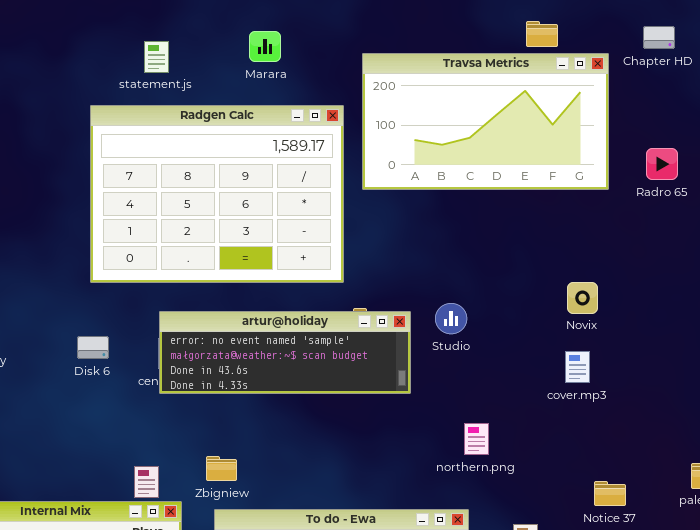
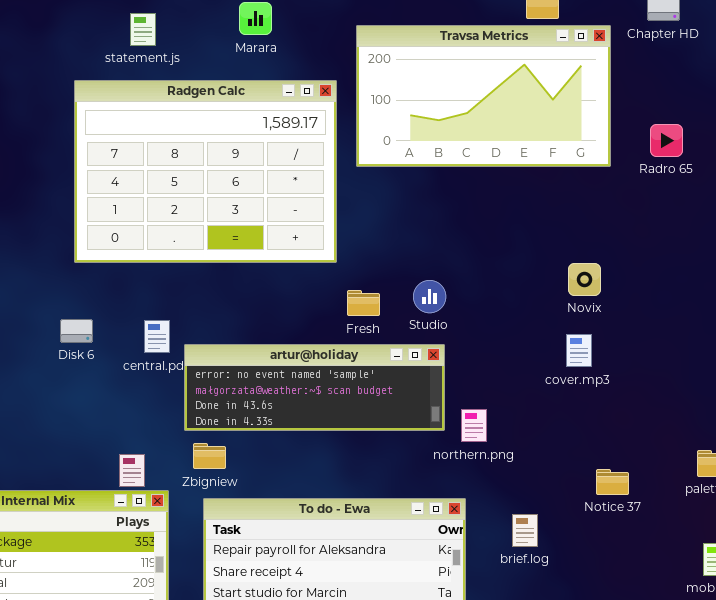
Studio: [435,303,467,334] -> [413,280,446,313], moved
artur@holiday: [159,311,411,394] -> [184,344,445,431], moved

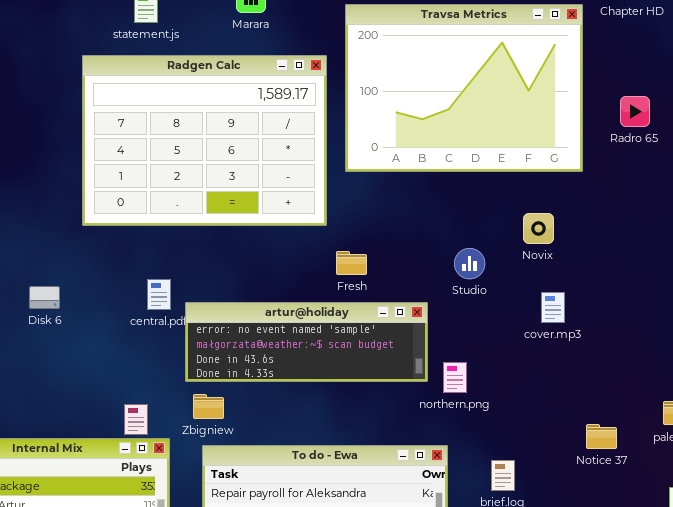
Travsa Metrics: [356,25,611,167] -> [345,4,583,172], resized
Novix: [568,263,601,296] -> [523,213,554,244], moved
Studio: [413,280,446,313] -> [454,248,485,279], moved
Disk 6: [60,319,93,343] -> [29,286,60,309], moved
Notice 37: [596,469,629,495] -> [586,424,617,449], moved

